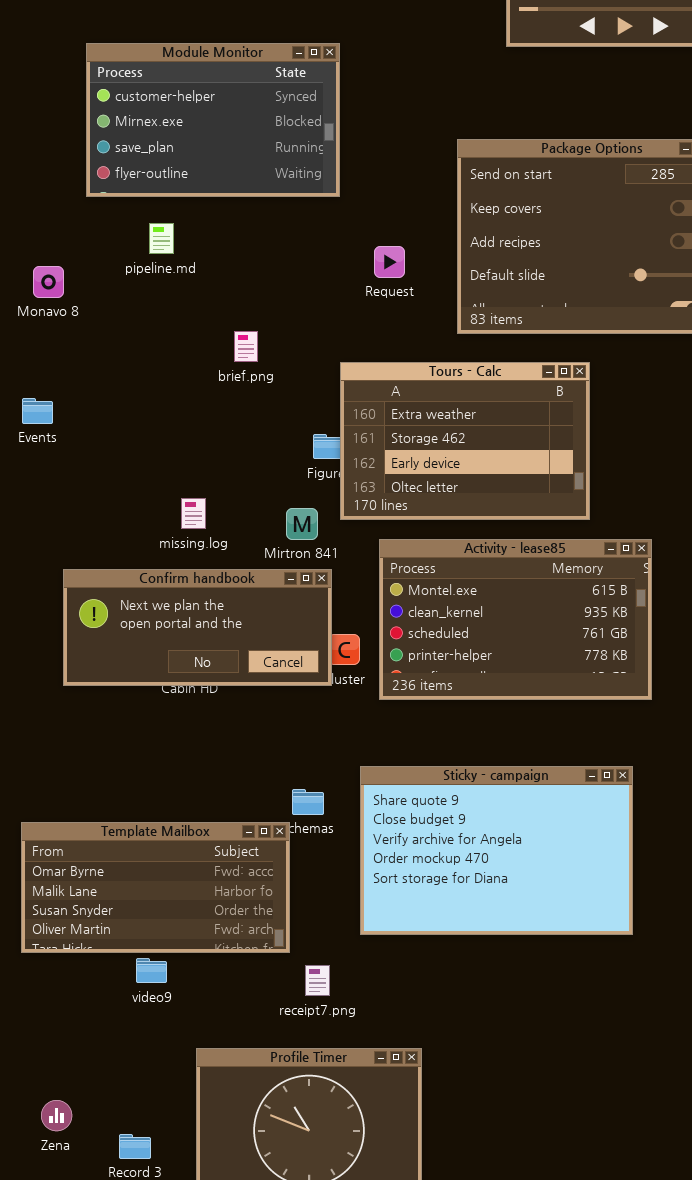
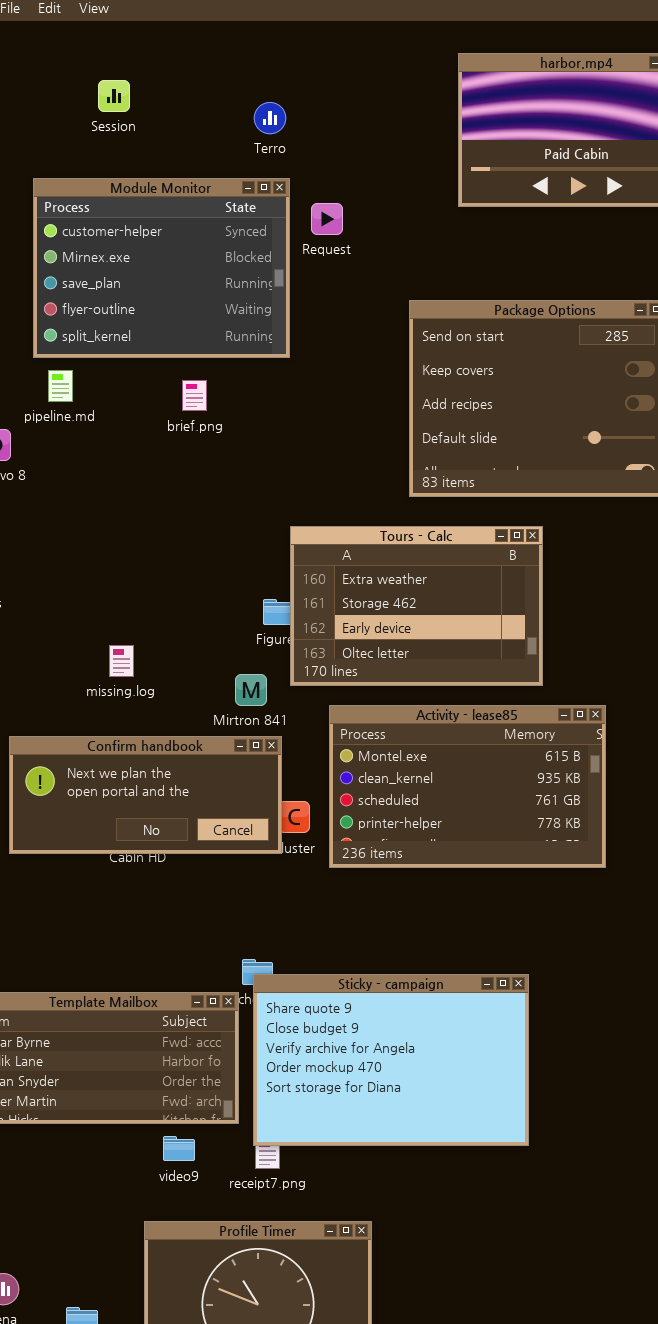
Module Monitor: [86,43,340,197] -> [33,178,290,358], resized
pipeline.md: [149,223,174,254] -> [48,370,73,402], moved
Request: [374,246,405,278] -> [311,203,343,235], moved
brief.png: [234,331,258,362] -> [182,380,207,411], moved
missing.log: [181,498,206,529] -> [109,645,134,677], moved
Sticky - campaign: [360,766,633,935] -> [253,974,529,1146], moved
video9: [136,958,167,983] -> [163,1136,195,1161], moved

